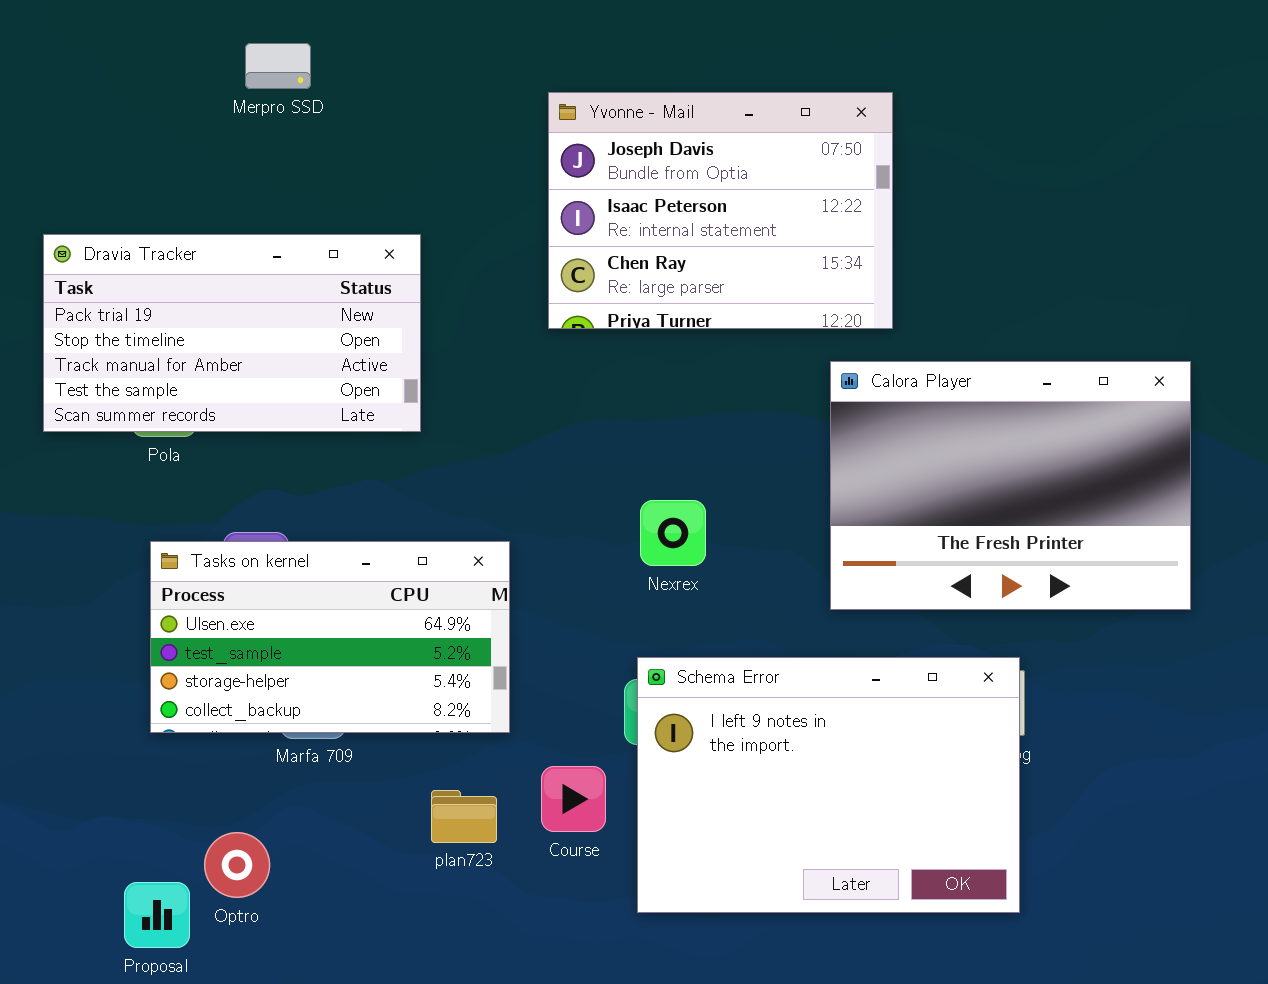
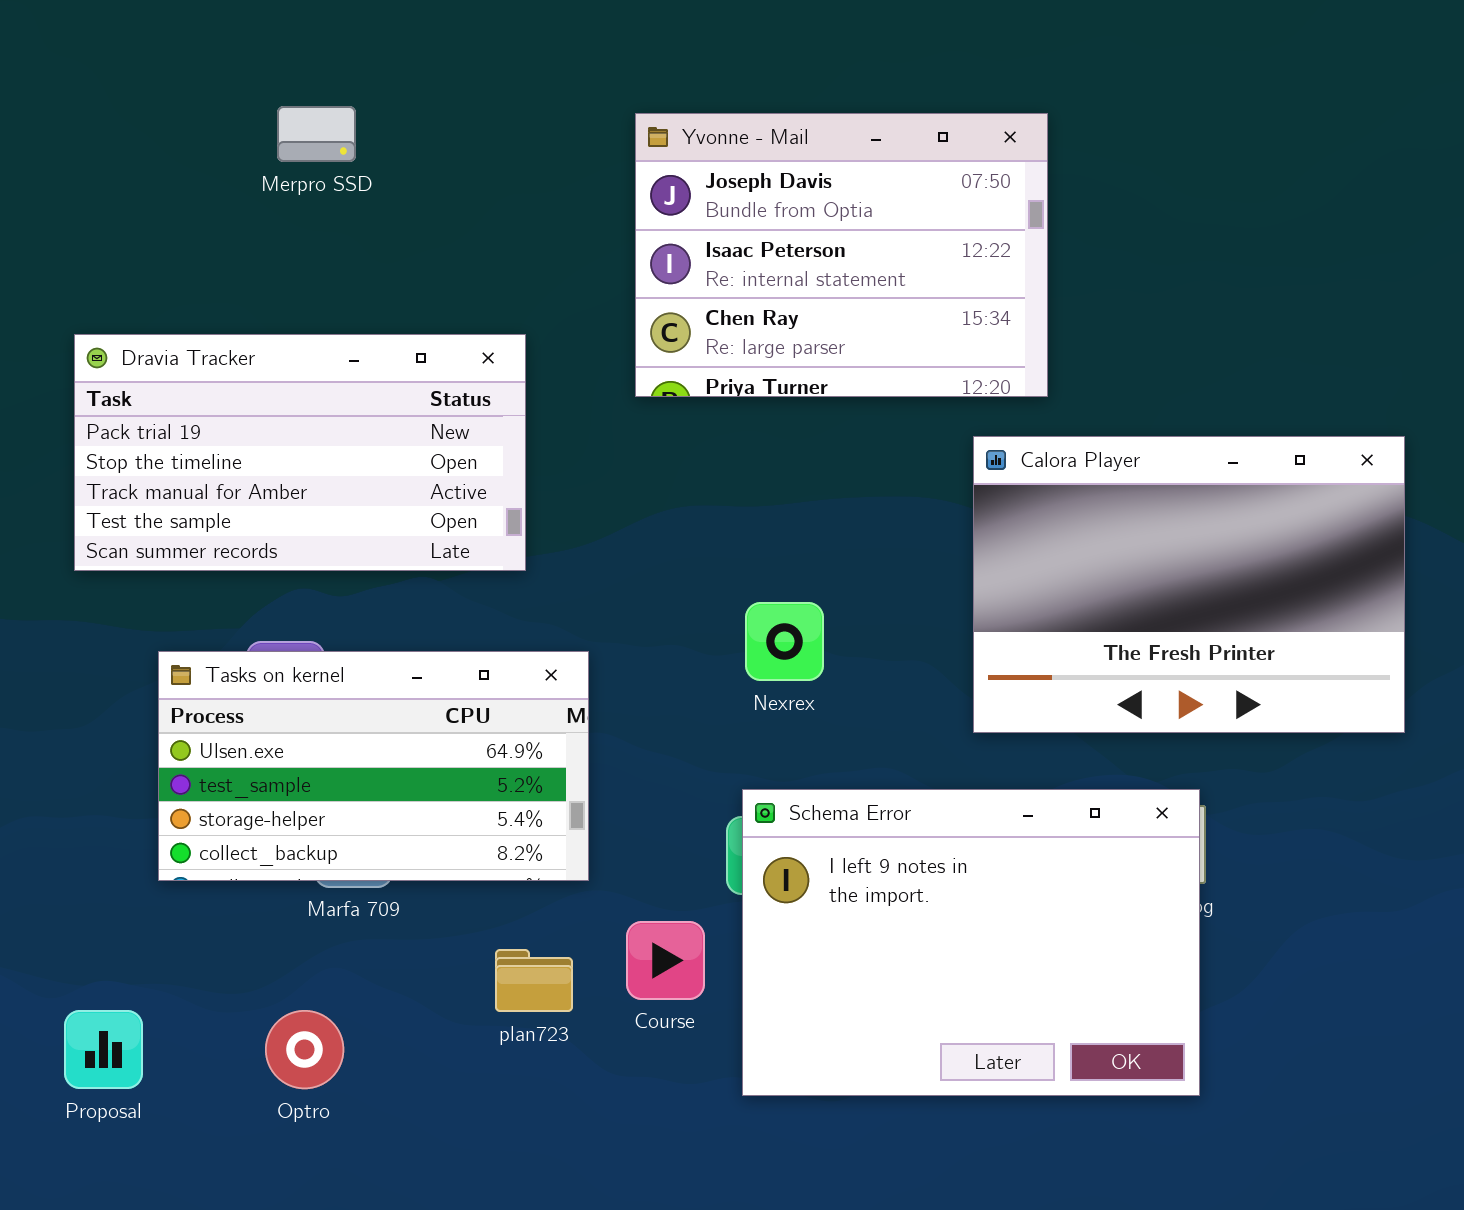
Merpro SSD: [245,43,311,89] -> [277,106,356,162], moved
Dravia Tracker: [43,234,421,432] -> [74,334,526,571], moved
Optro: [204,832,270,898] -> [265,1010,344,1089], moved
Proposal: [124,882,190,948] -> [64,1010,143,1089], moved

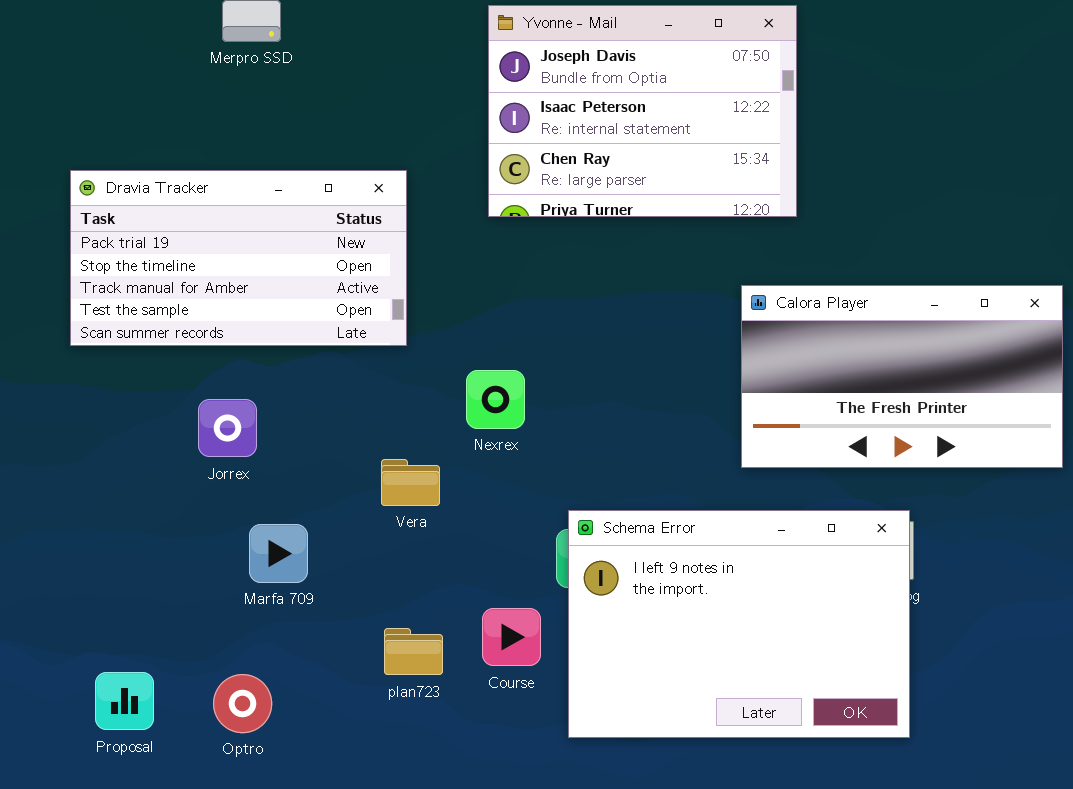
Calora Player: [973,436,1405,733] -> [741,285,1063,468], resized
Nexrex: [745,602,824,681] -> [466,370,525,429], moved
Tasks on kernel: [158,651,589,881] -> none, closed
Proposal: [64,1010,143,1089] -> [95,672,154,730], moved

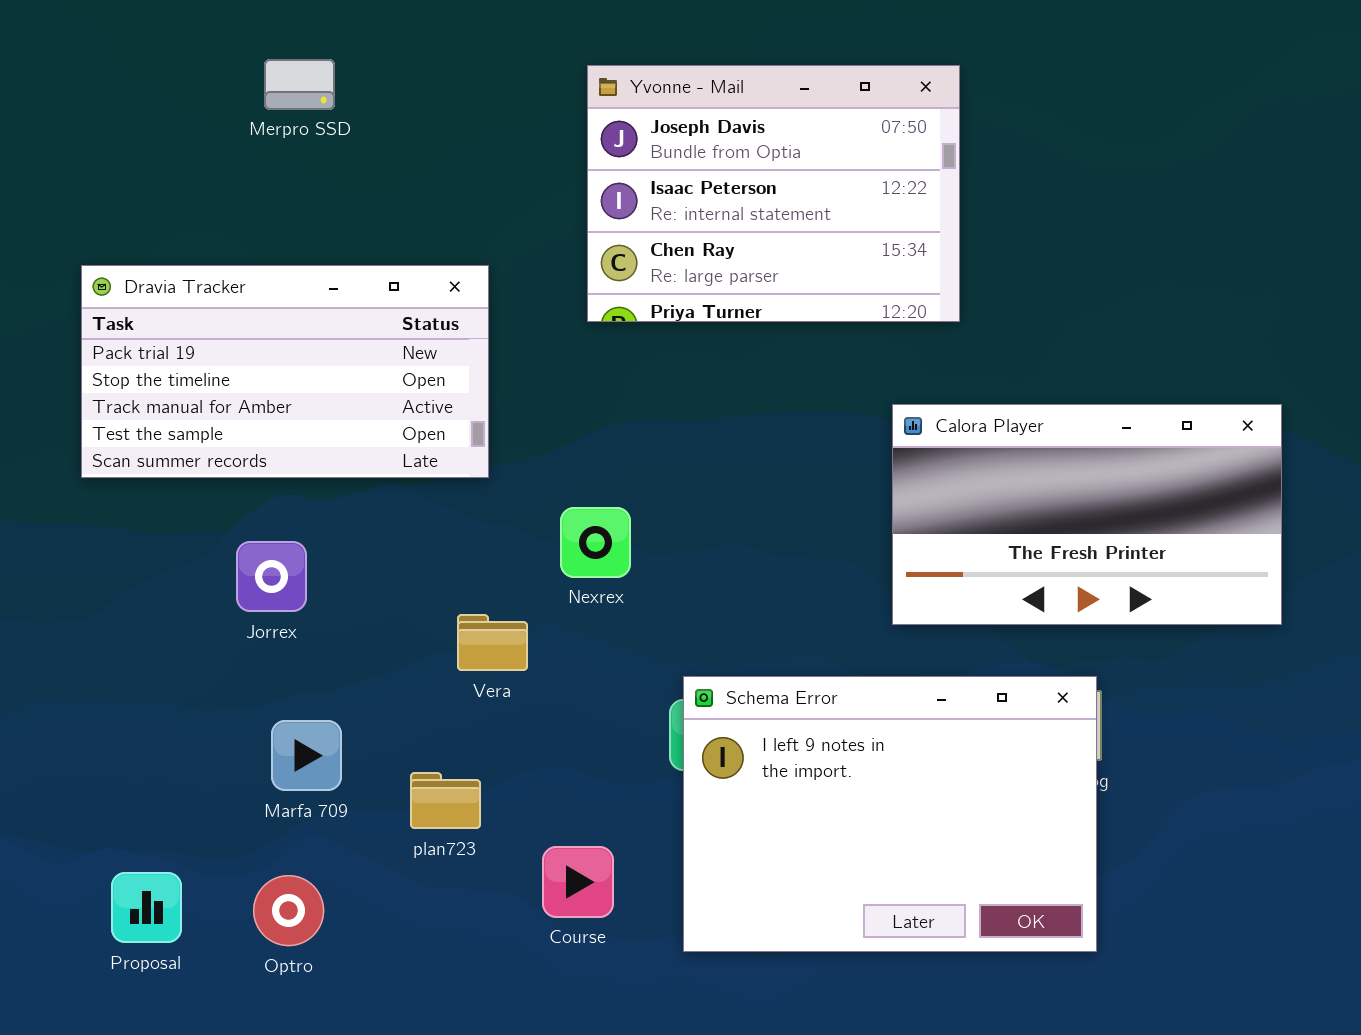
Marfa 709: [249,524,308,583] -> [271,720,342,791], moved
Course: [482,608,541,666] -> [542,846,614,918], moved
plan723: [384,628,443,675] -> [410,772,481,829], moved

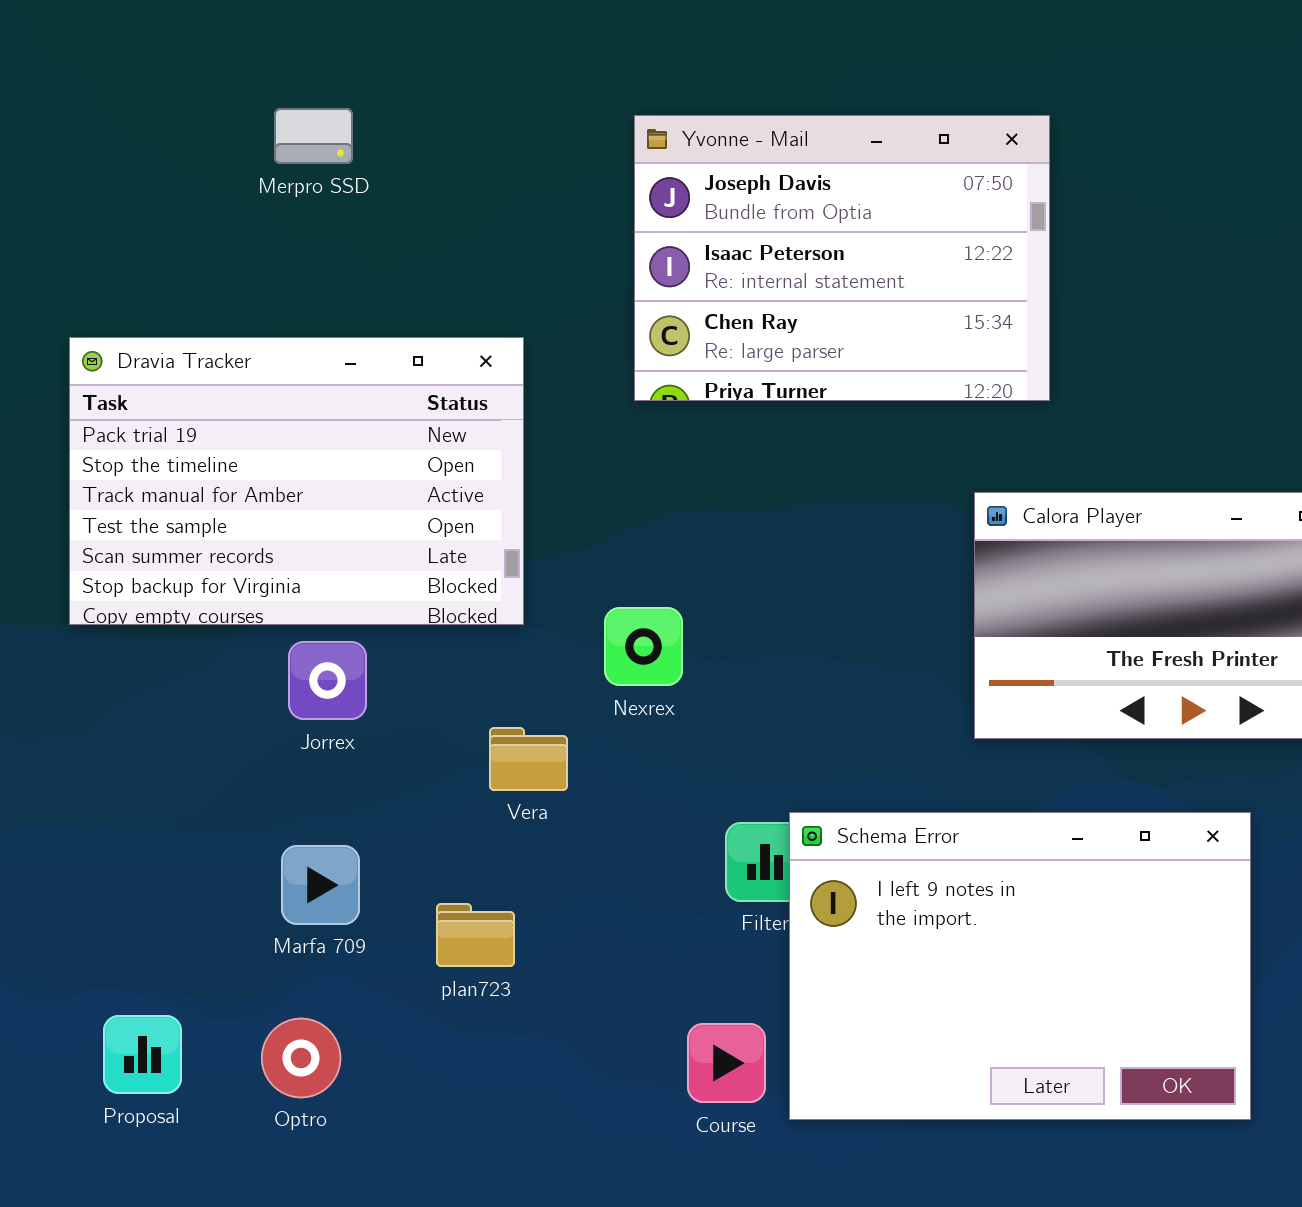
Dravia Tracker: [81,265,489,478] -> [69,337,524,625], resized
Jorrex: [236,541,307,612] -> [288,641,367,720], moved
Schema Error: [683,676,1097,952] -> [789,812,1251,1120], moved
Course: [542,846,614,918] -> [687,1023,766,1103], moved

